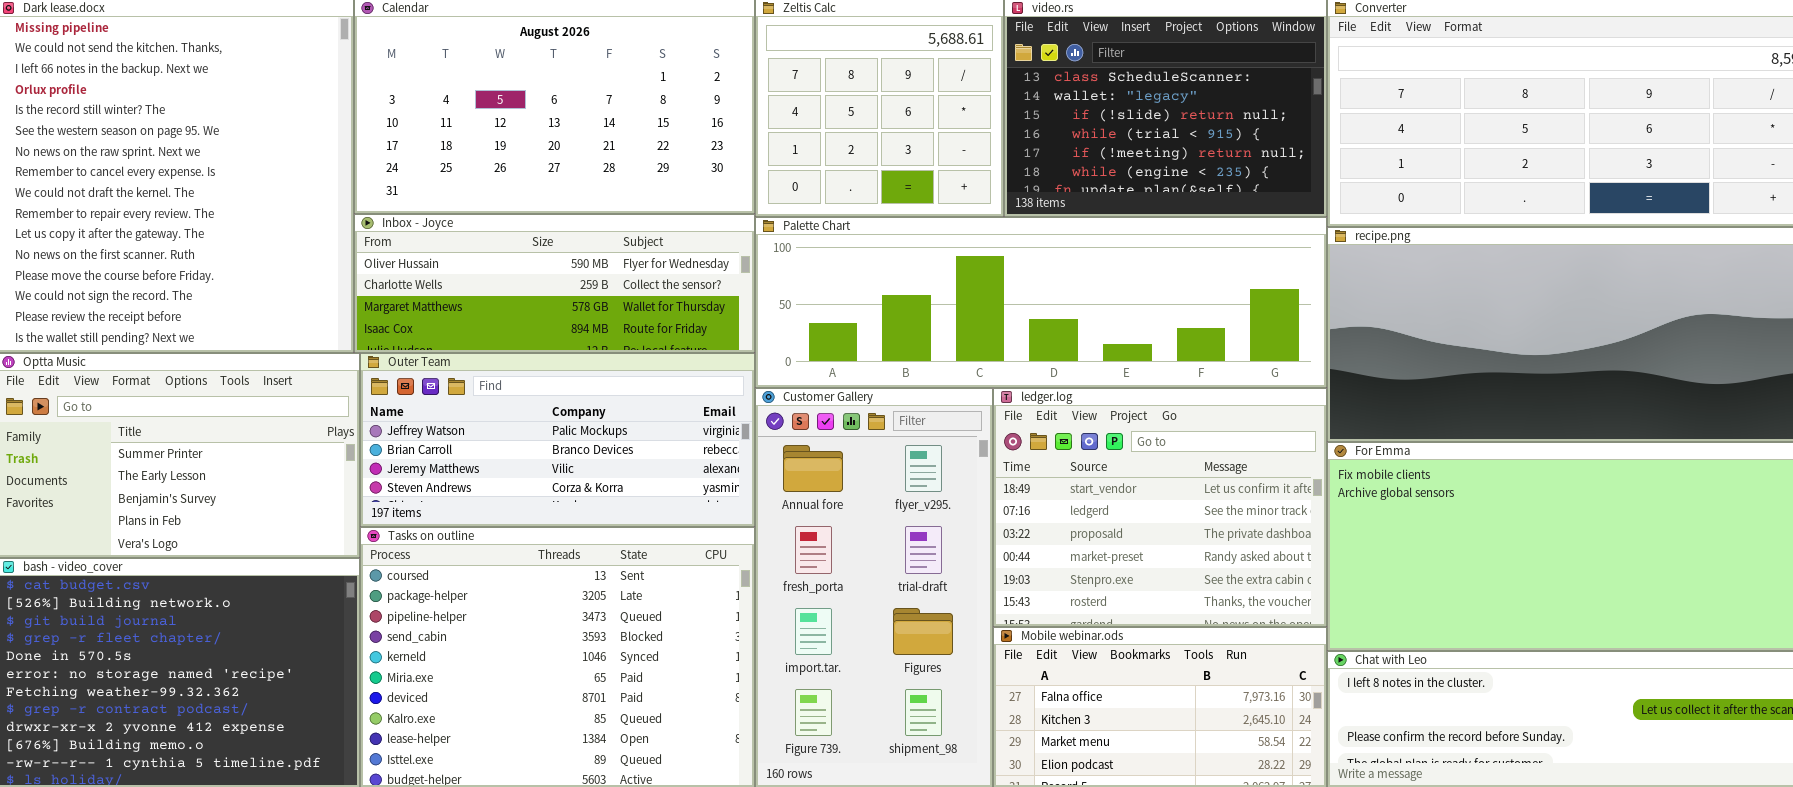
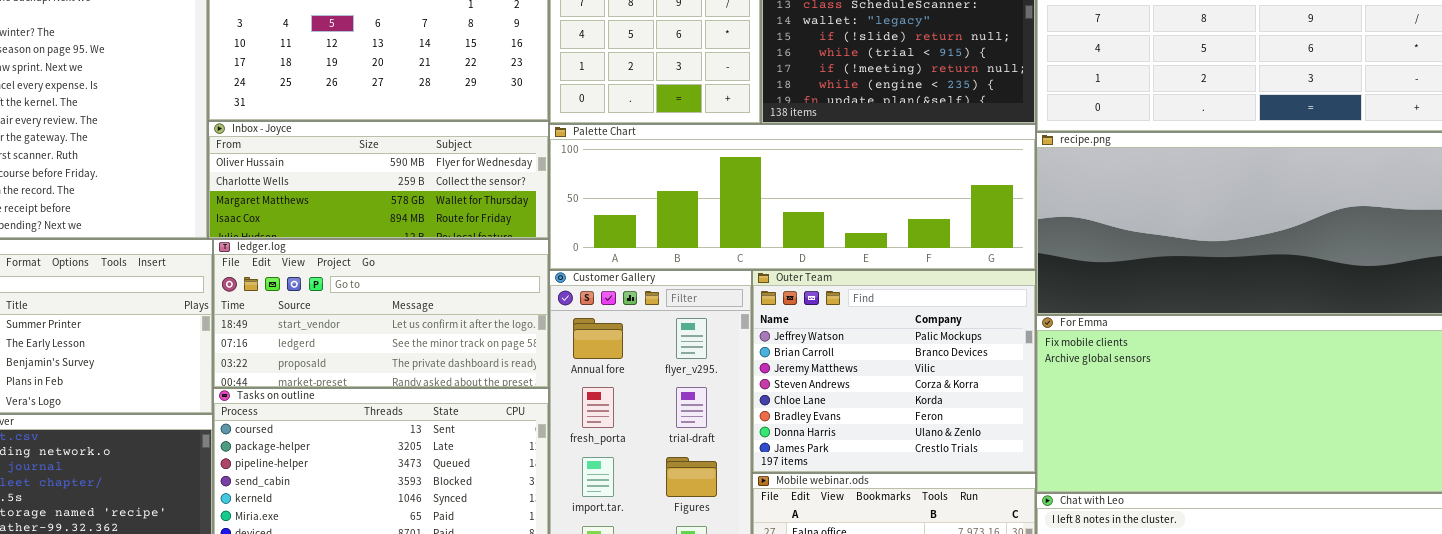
Outer Team: [360,353,755,527] -> [752,270,1036,473], moved, resized
ledger.log: [993,388,1327,627] -> [213,239,549,388], moved, resized

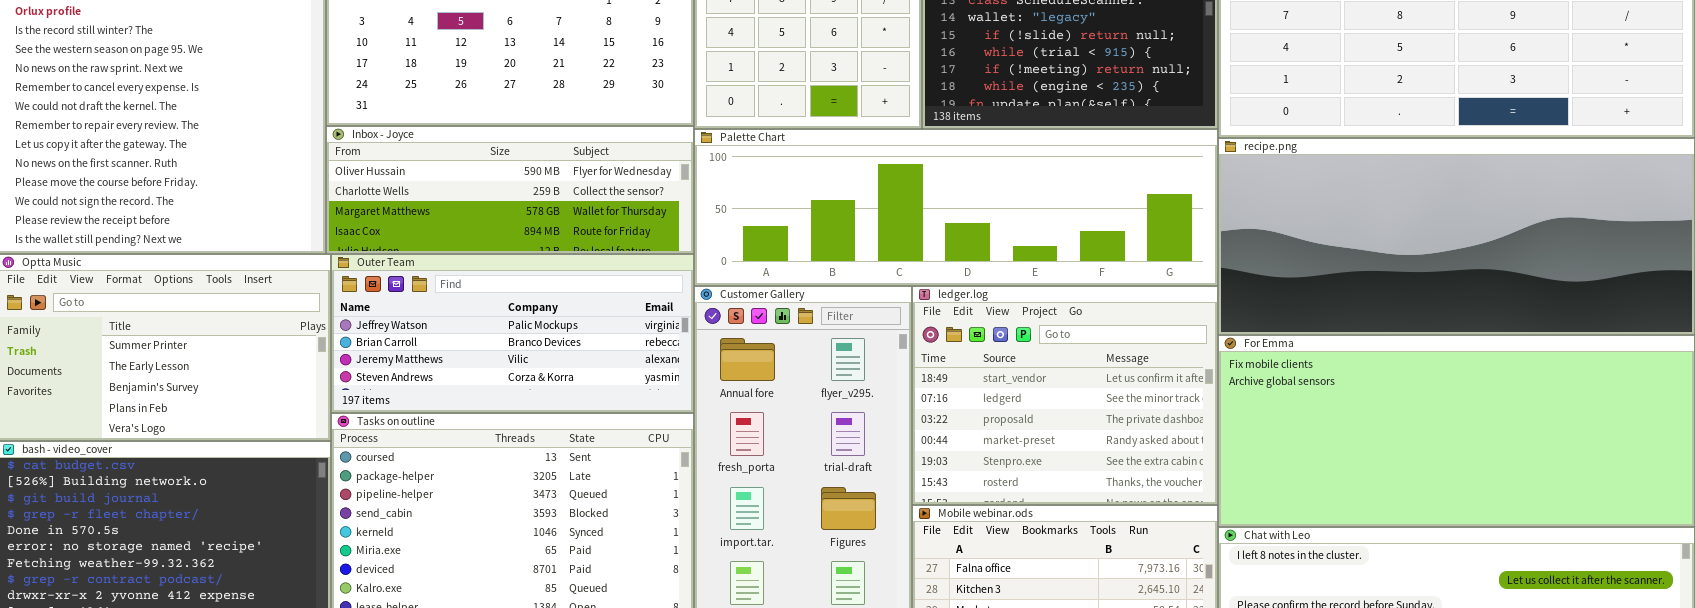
ledger.log: [213,239,549,388] -> [912,286,1218,505], moved, resized
Outer Team: [752,270,1036,473] -> [331,254,694,413], moved, resized

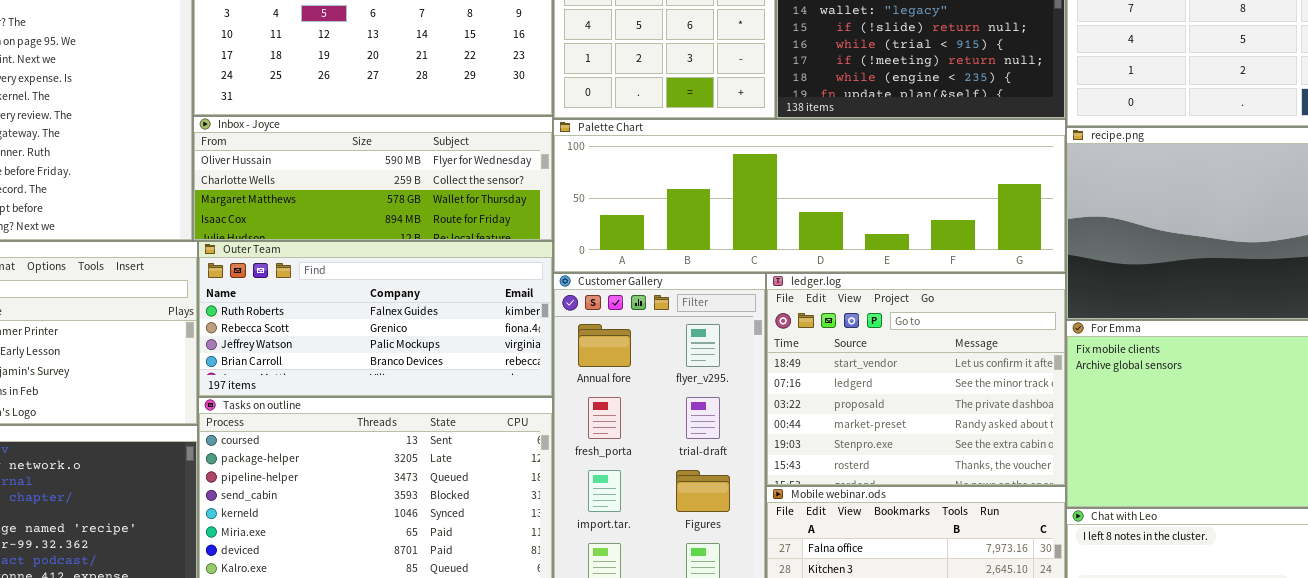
Outer Team: [331,254,694,413] -> [198,241,553,397], scrolled up 2 rows

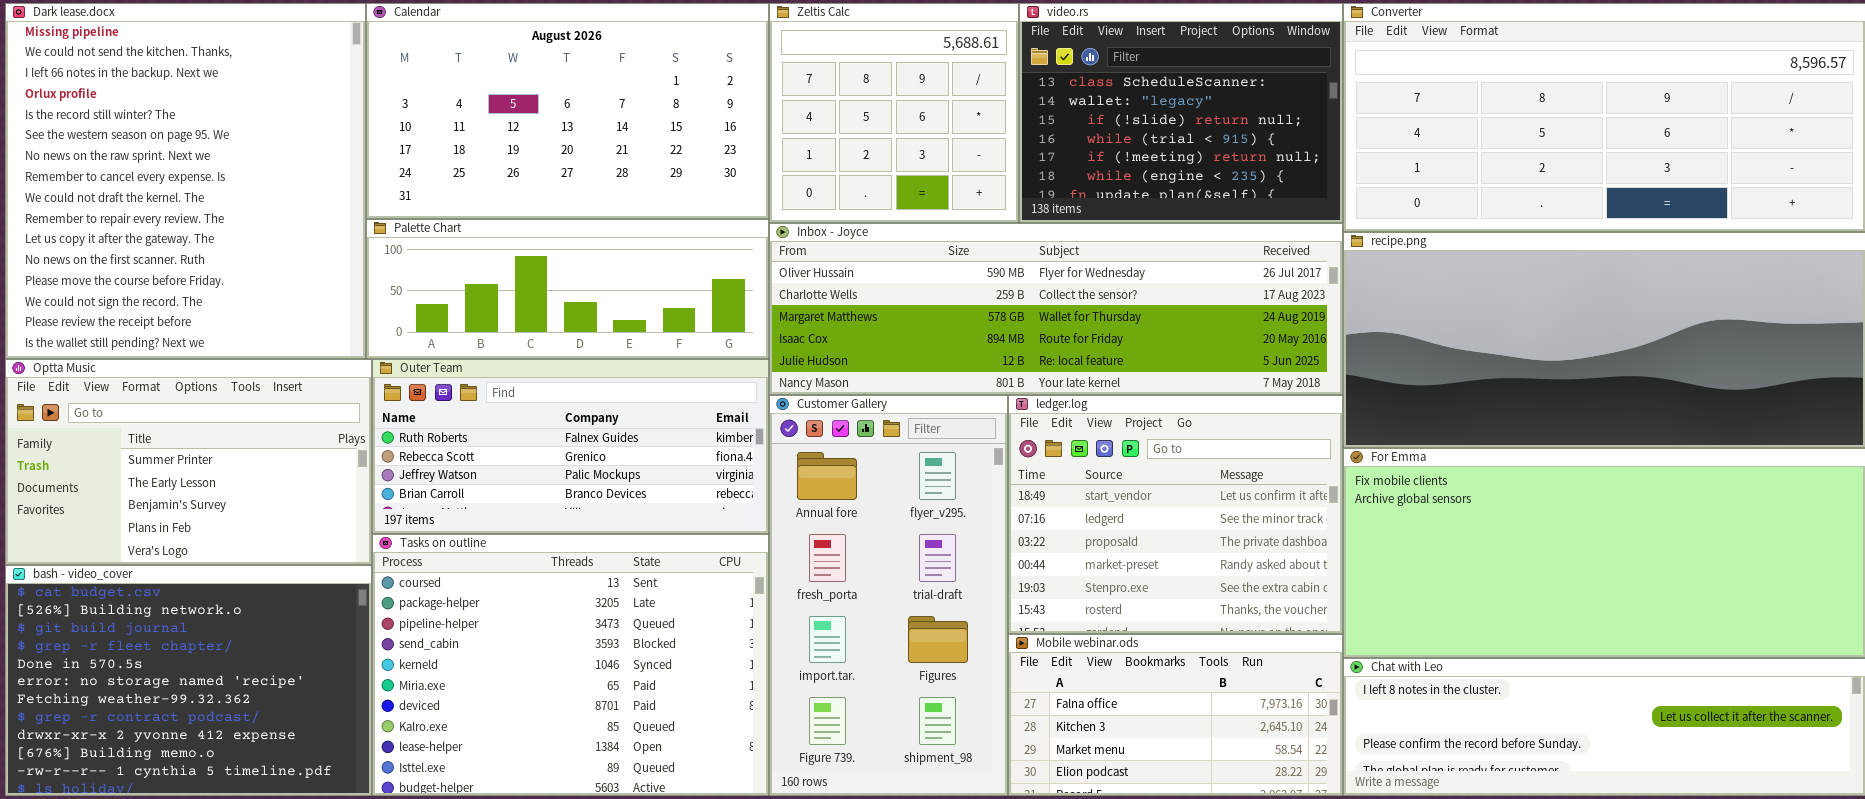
Inbox - Joyce: [193,116,553,241] -> [769,223,1343,395], moved, resized
Palette Chart: [553,119,1066,273] -> [366,219,769,359], moved, resized

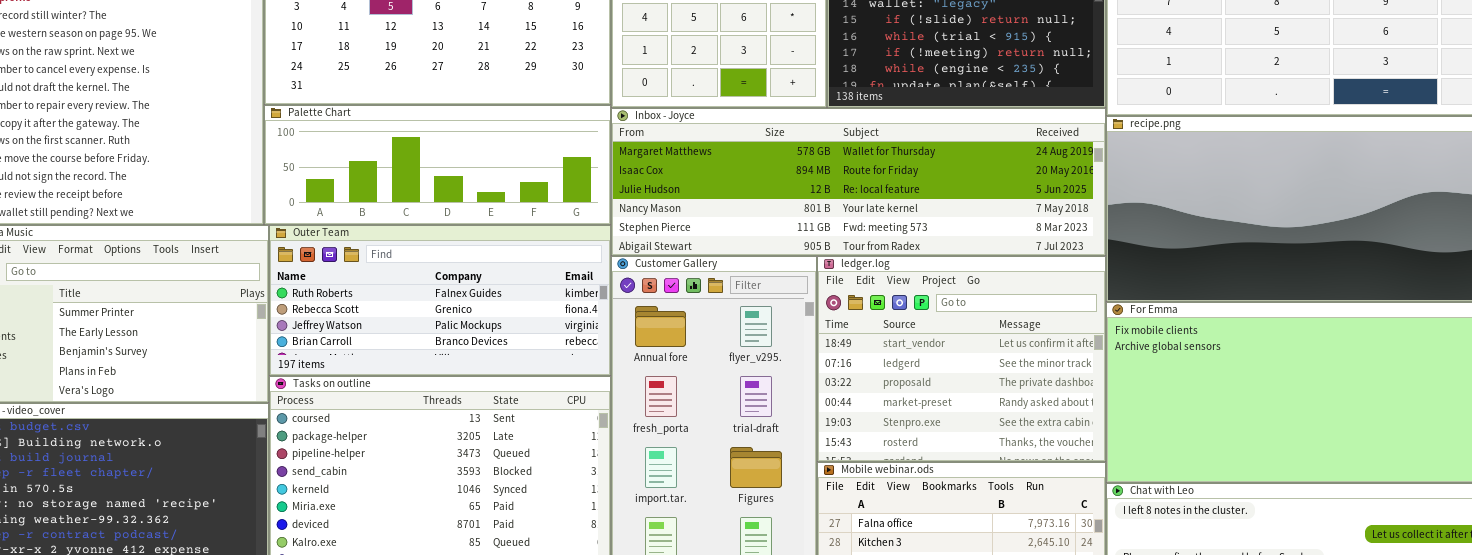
Inbox - Joyce: [769,223,1343,395] -> [611,108,1106,256], scrolled down 2 rows

